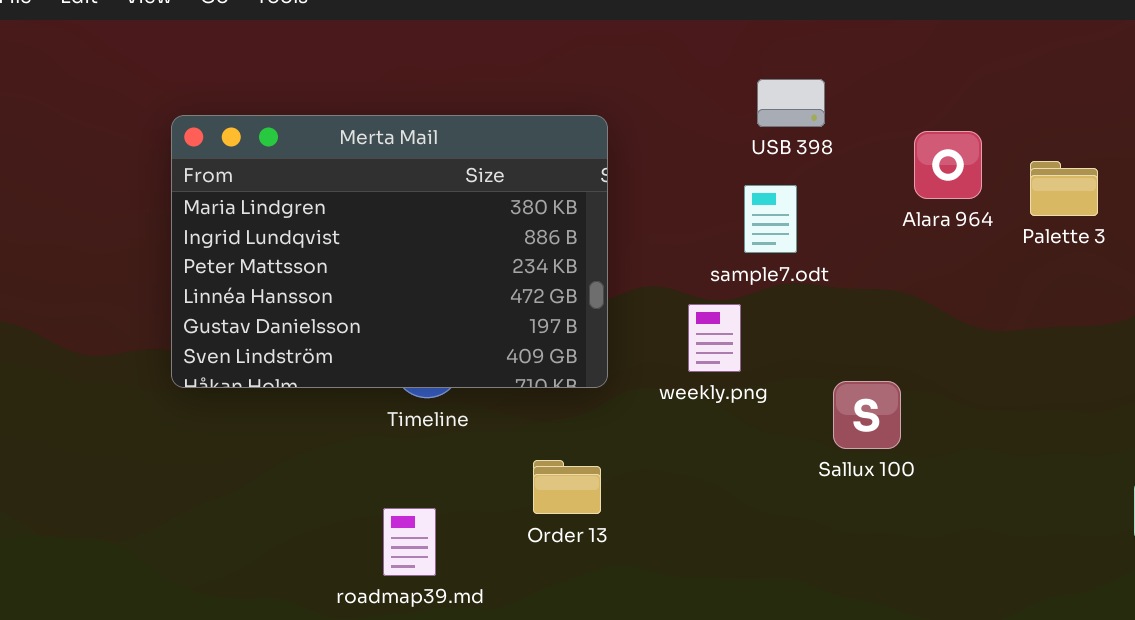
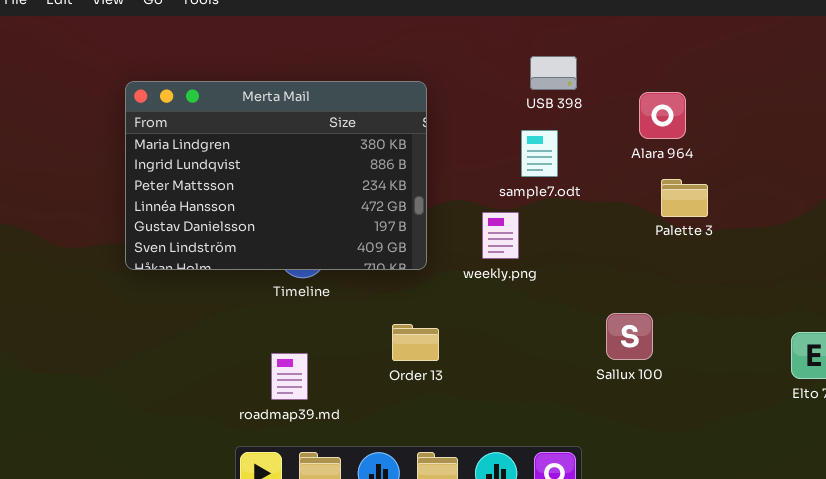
Palette 3: [1030,161,1098,216] -> [661,179,708,217], moved
Sallux 100: [833,381,901,449] -> [606,313,653,360], moved
Order 13: [533,460,601,514] -> [392,324,439,361], moved

